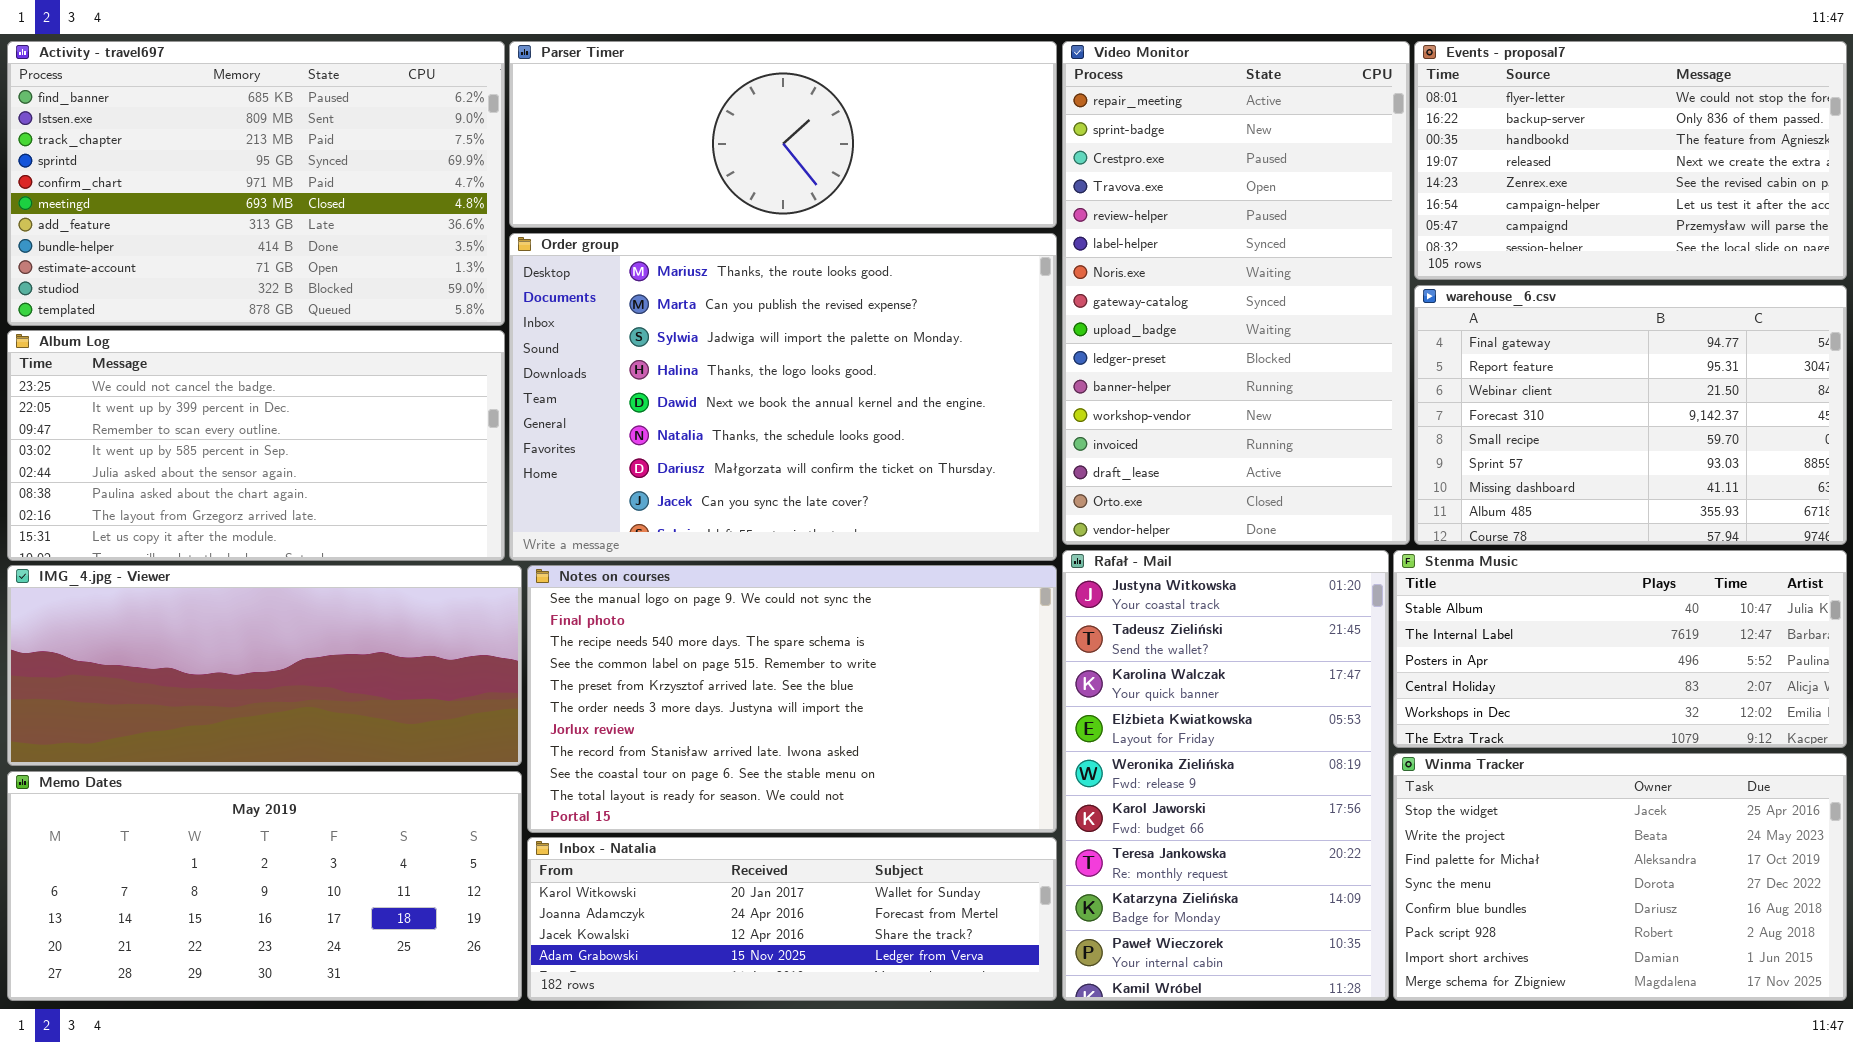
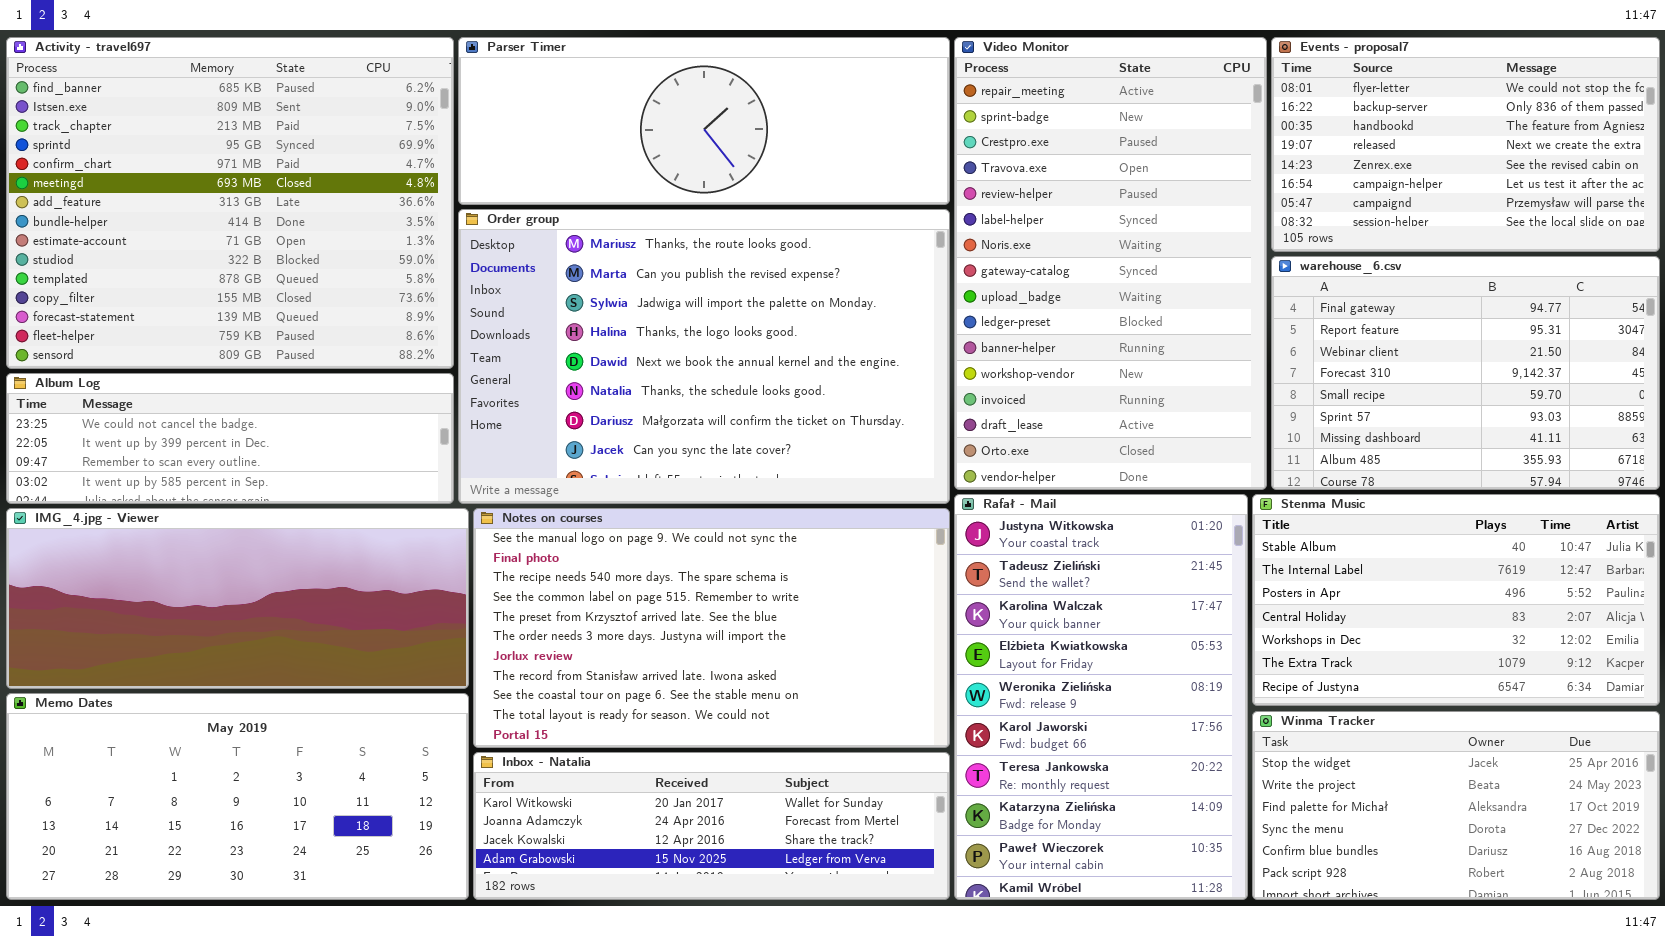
Activity - travel697: [7,41,505,326] -> [6,37,454,369], resized
Album Log: [7,330,505,561] -> [6,373,454,504], resized
Stenma Music: [1393,550,1847,748] -> [1252,494,1660,706], resized
Winma Tracker: [1393,753,1847,1001] -> [1252,711,1660,900], resized

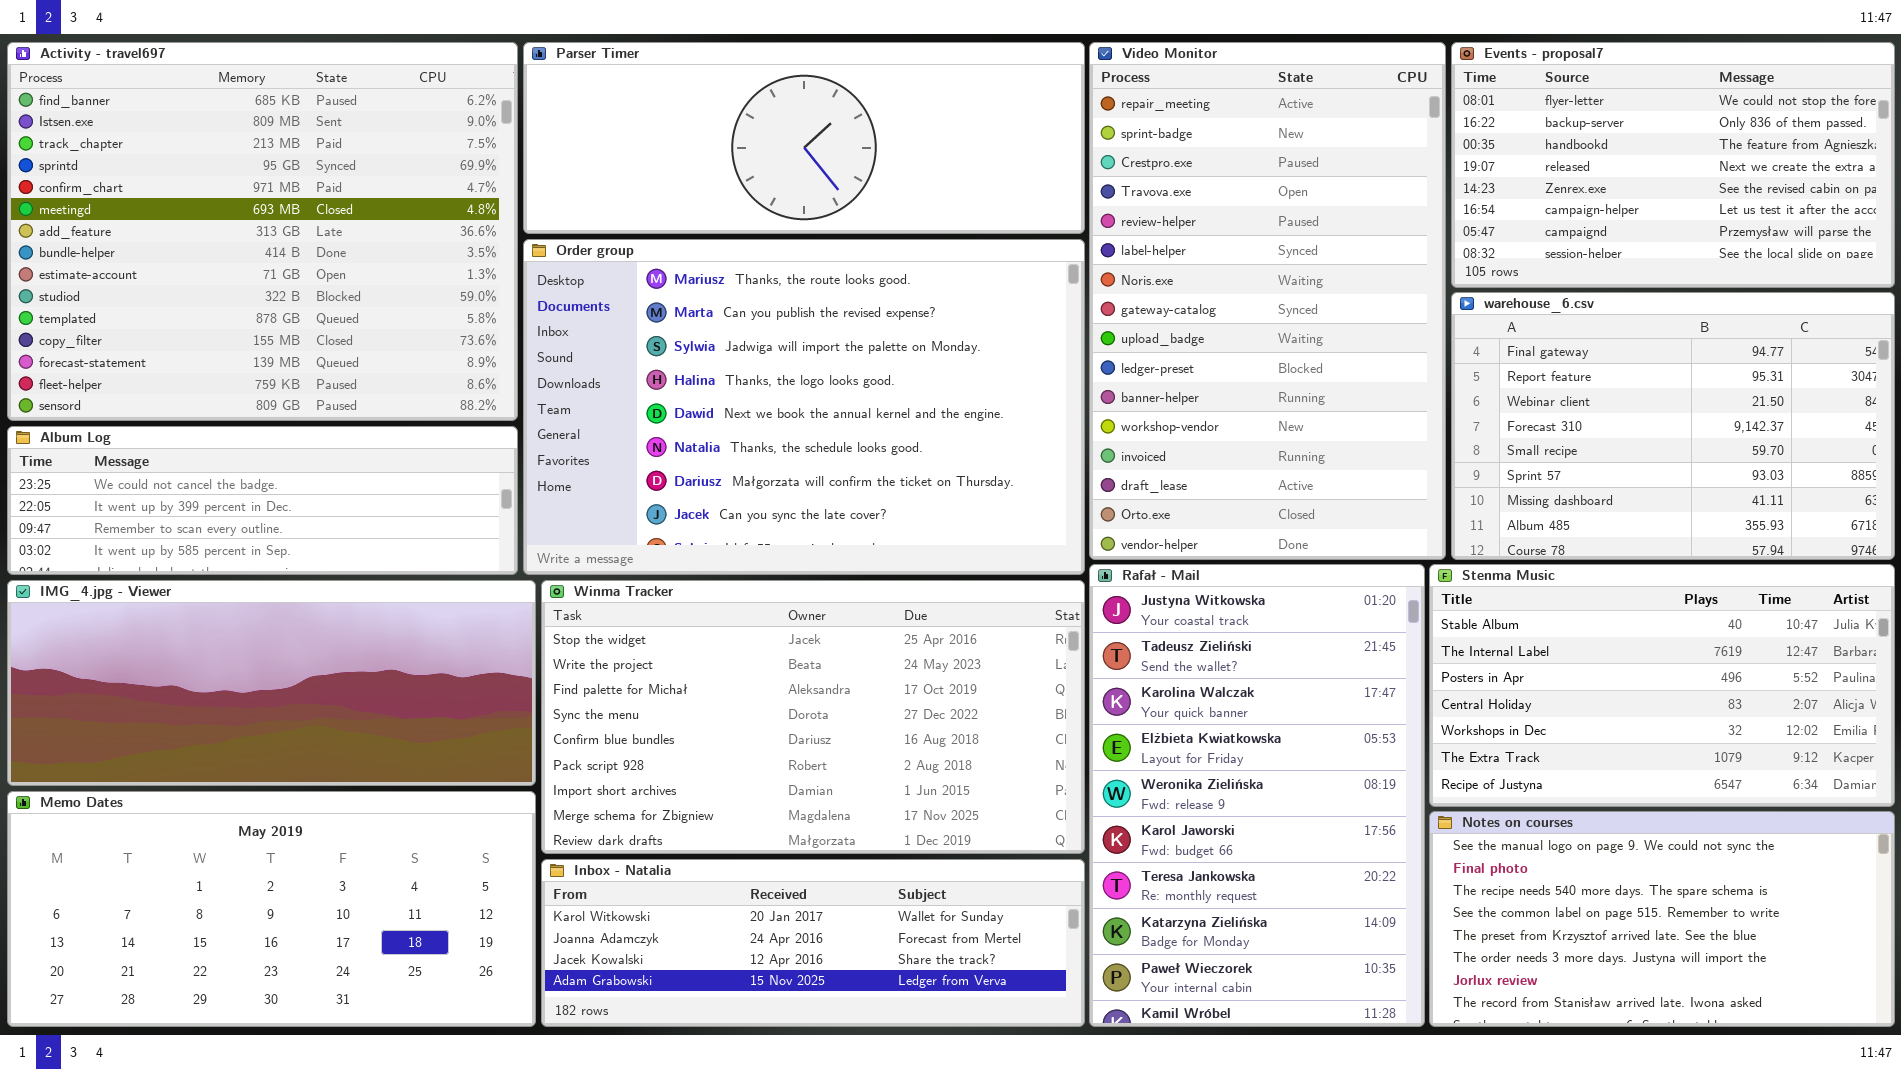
Notes on courses: [473,508,950,748] -> [1429,811,1895,1027], moved, resized
Winma Tracker: [1252,711,1660,900] -> [541,580,1085,854], moved, resized

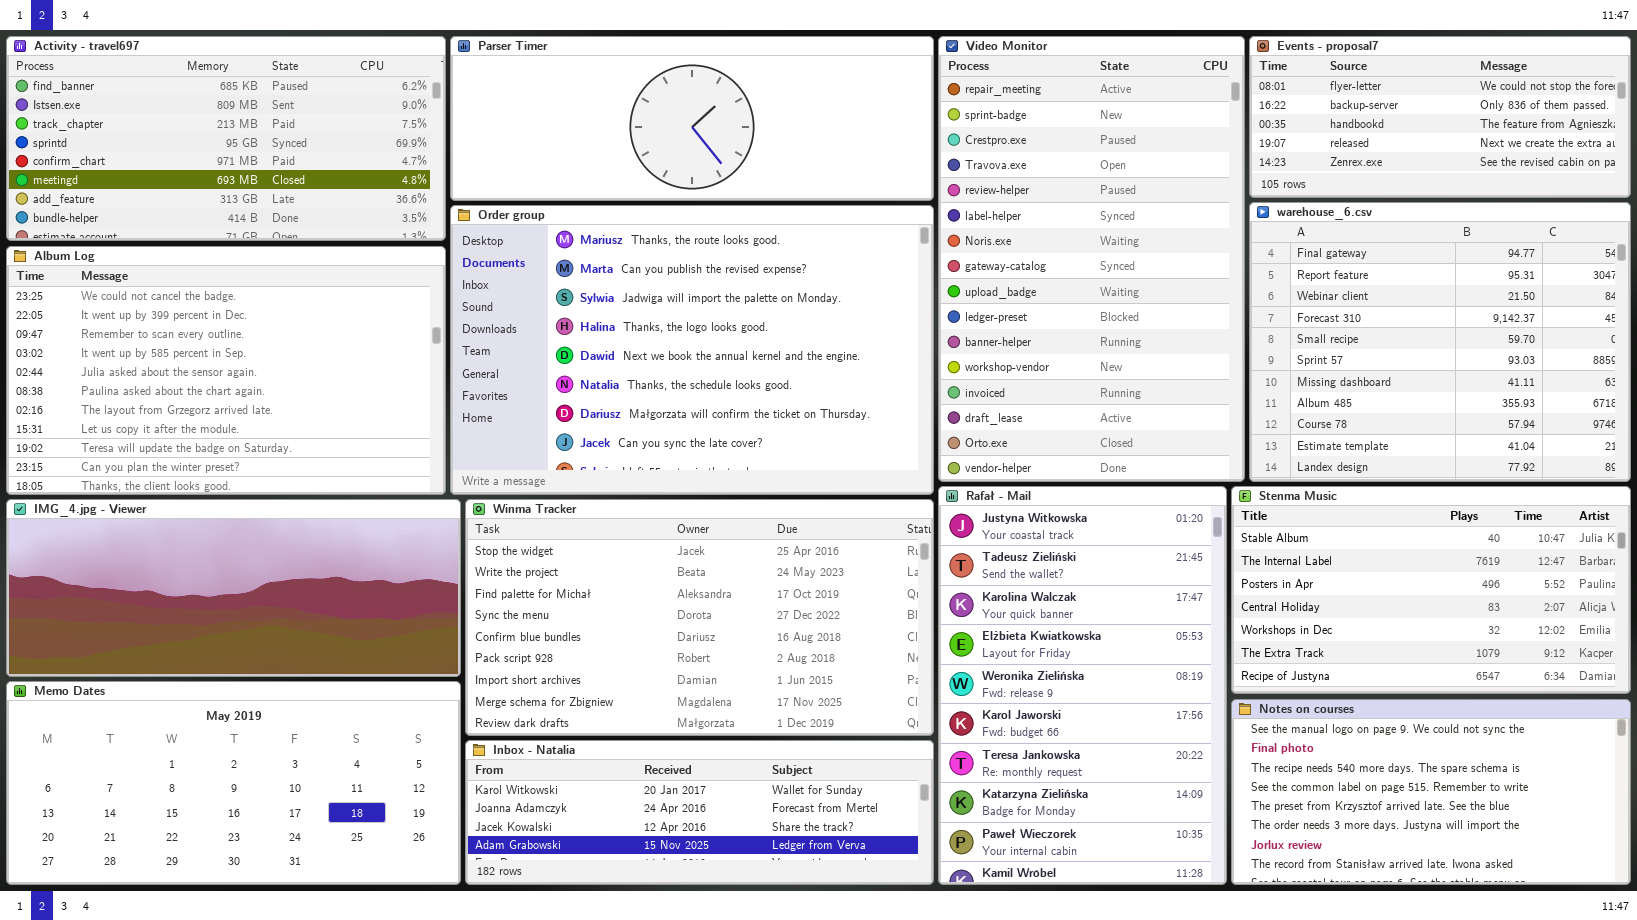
Activity - travel697: [7,42,518,421] -> [6,36,446,241], resized
Events - proposal7: [1451,42,1895,288] -> [1249,36,1631,198], resized
warehouse_6.csv: [1451,292,1895,560] -> [1249,202,1631,482], resized
Album Log: [7,426,518,575] -> [6,246,446,495], resized

